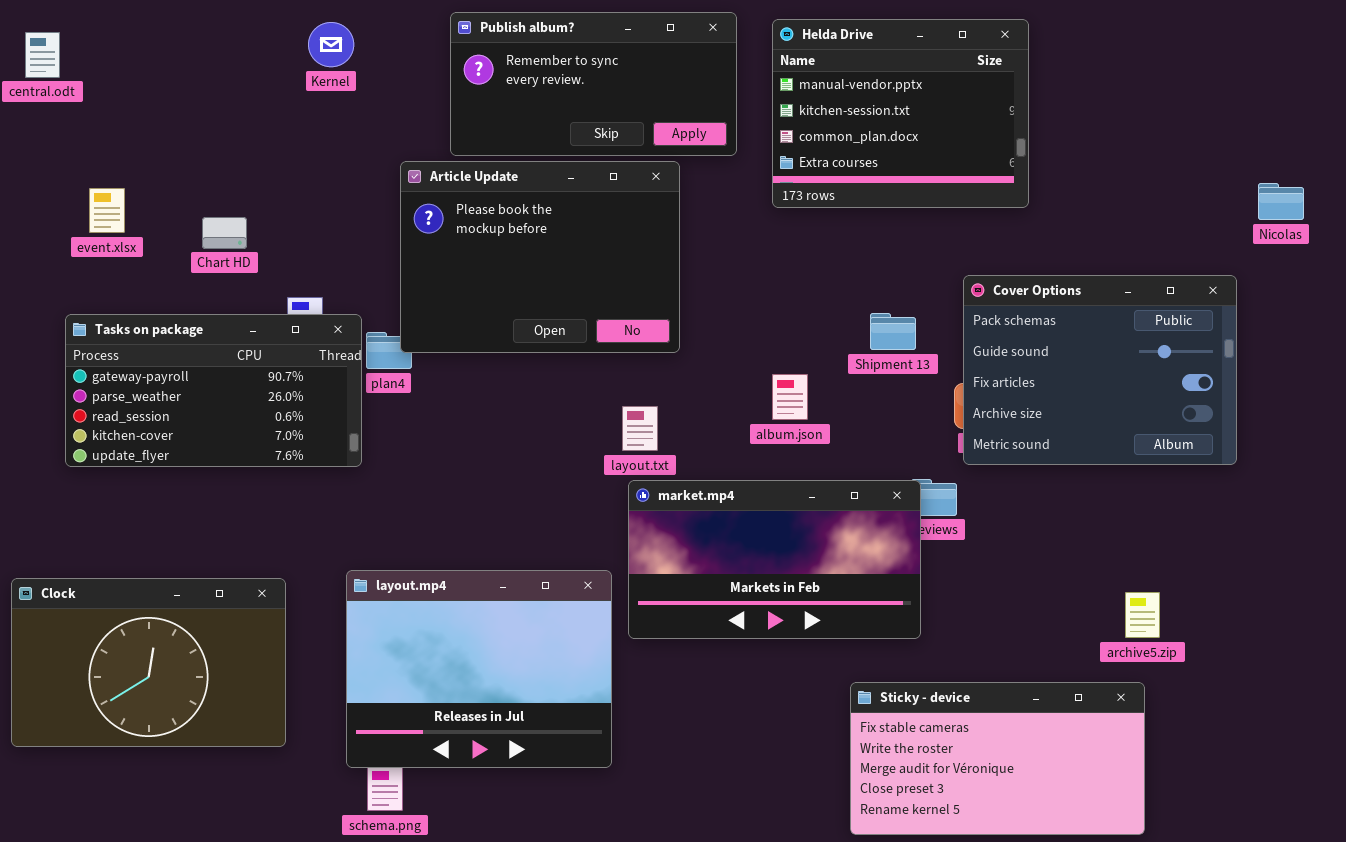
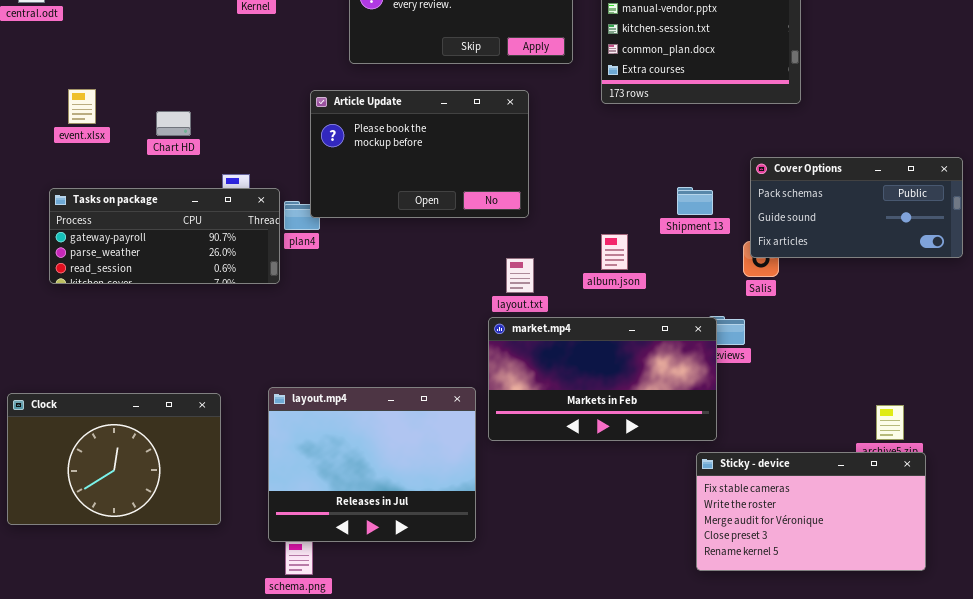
Article Update: [400,161,680,353] -> [310,90,529,218], resized
Cover Options: [963,275,1237,465] -> [750,157,963,258], resized
Tasks on package: [65,314,362,467] -> [49,188,280,284], resized
layout.txt: [622,406,658,451] -> [506,258,534,293], moved
Sticky - device: [850,682,1145,835] -> [696,452,926,571], moved

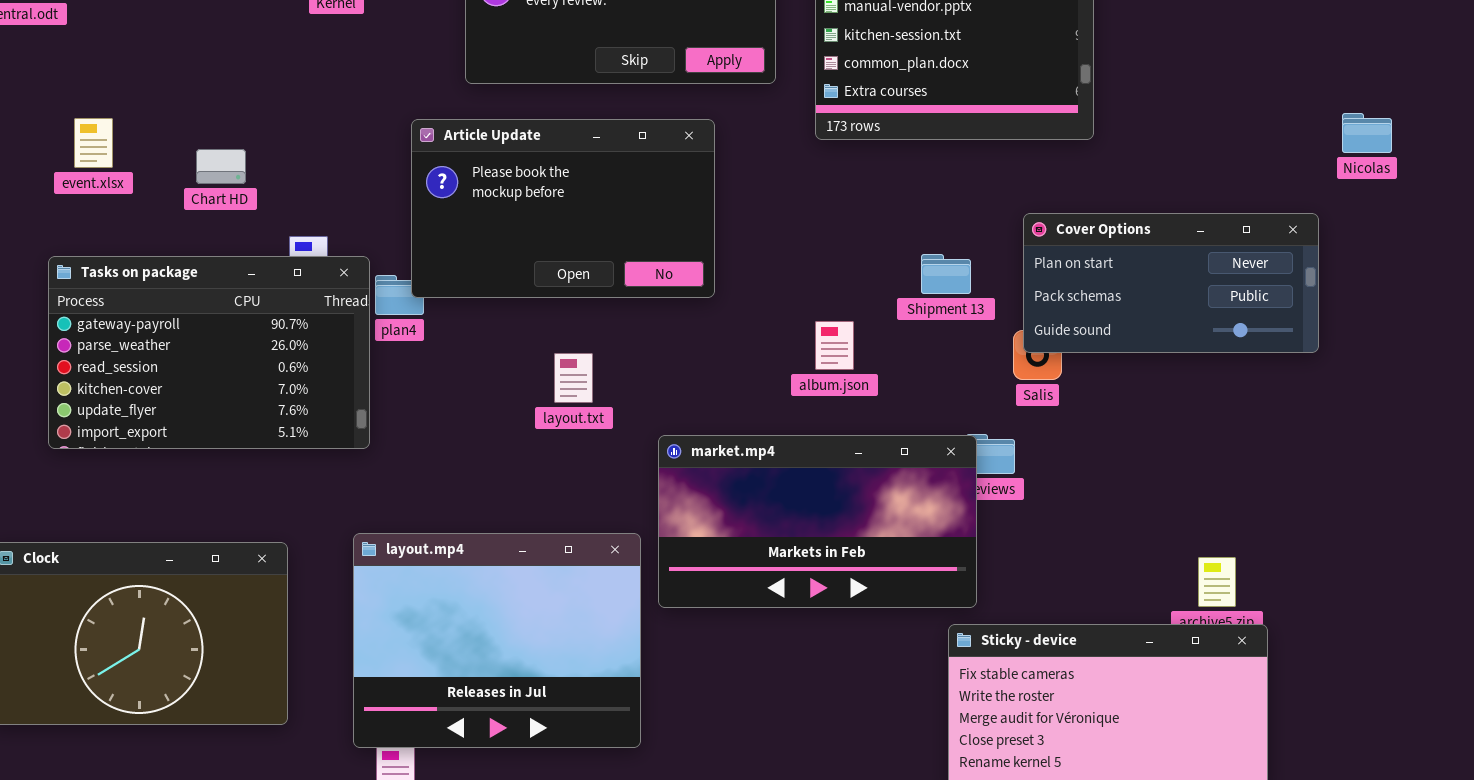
Cover Options: [750,157,963,258] -> [1023,213,1319,353], scrolled up 1 row
Tasks on package: [49,188,280,284] -> [48,256,370,449], resized
layout.txt: [506,258,534,293] -> [554,353,593,403], moved

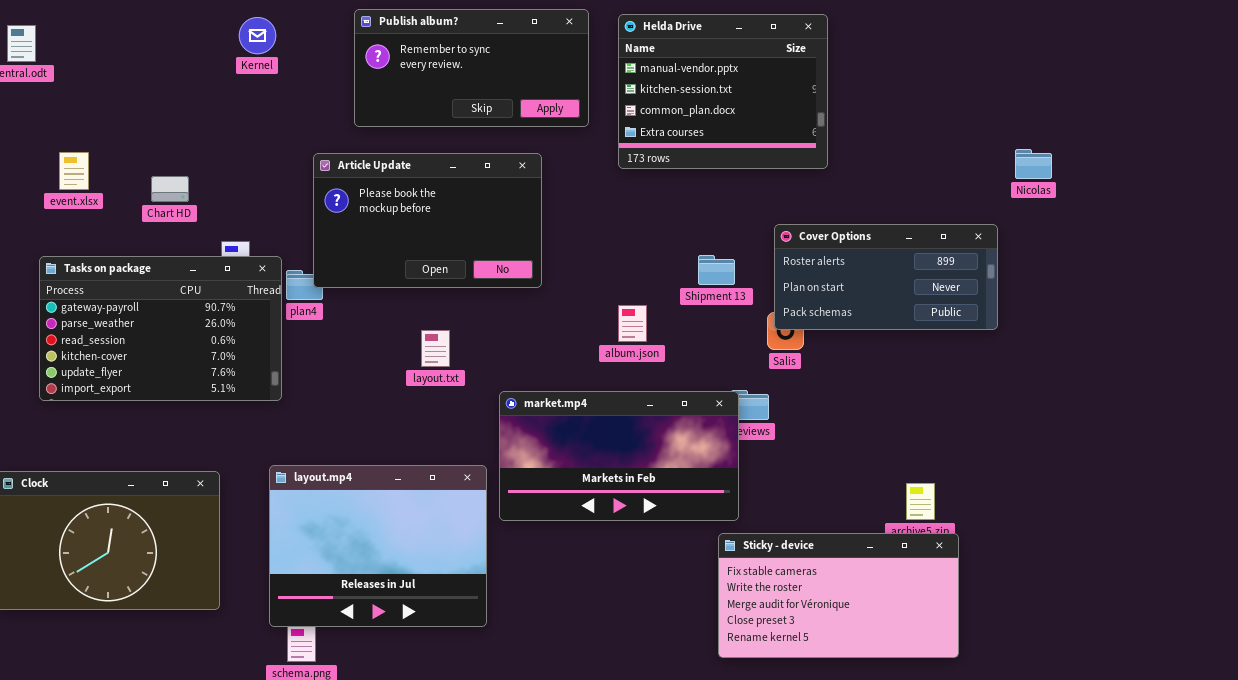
Cover Options: [1023,213,1319,353] -> [774,224,998,330], scrolled up 1 row

